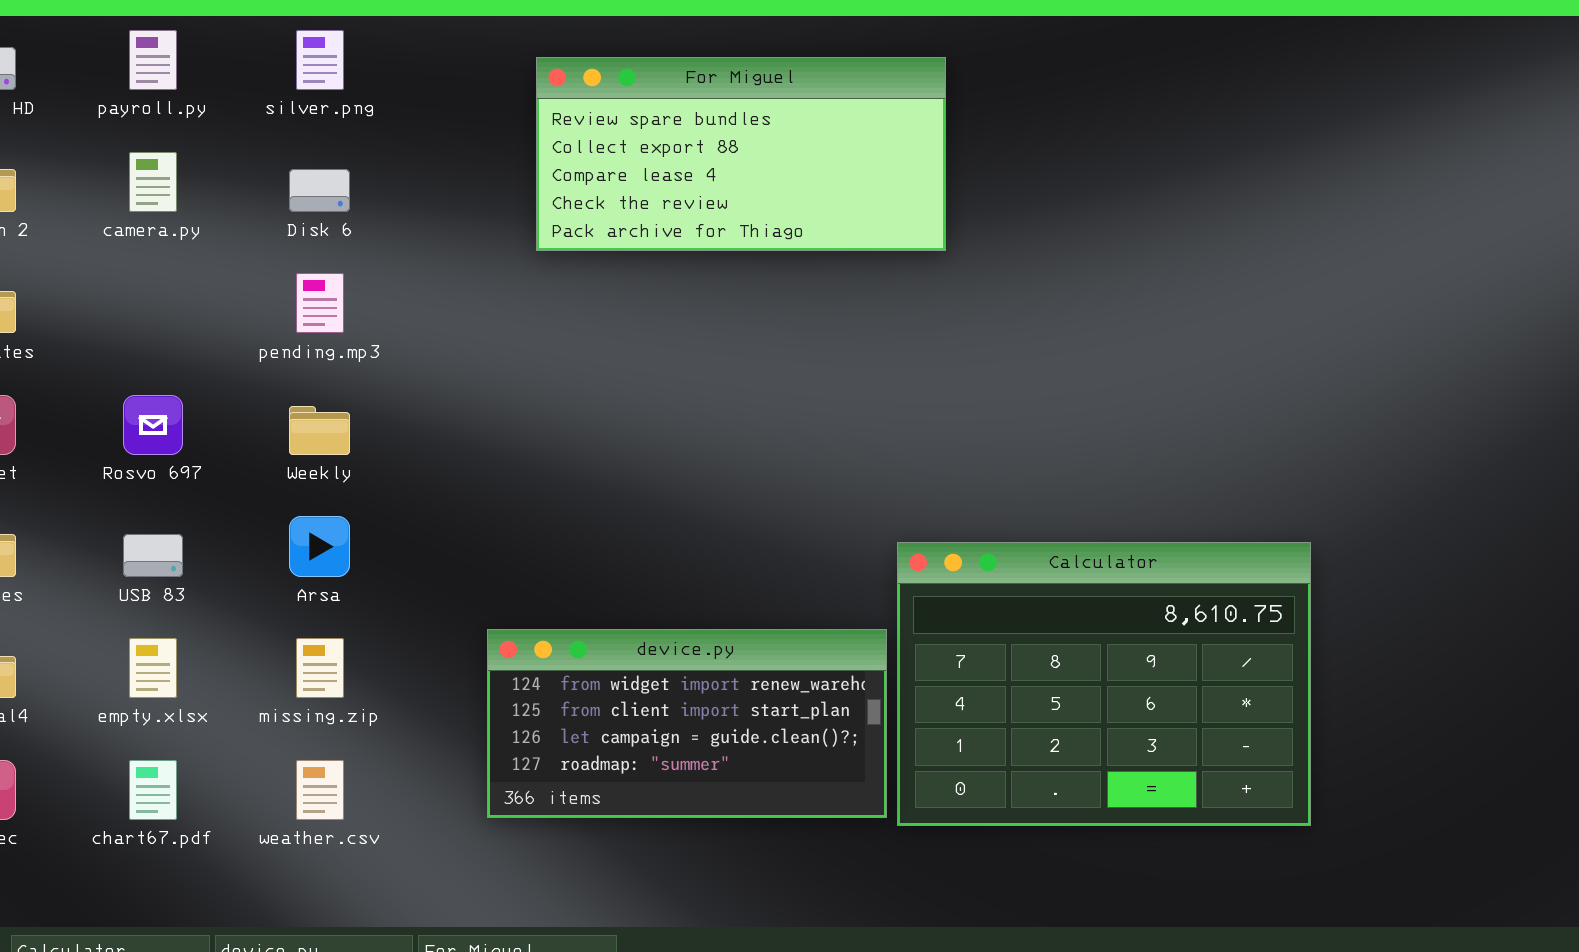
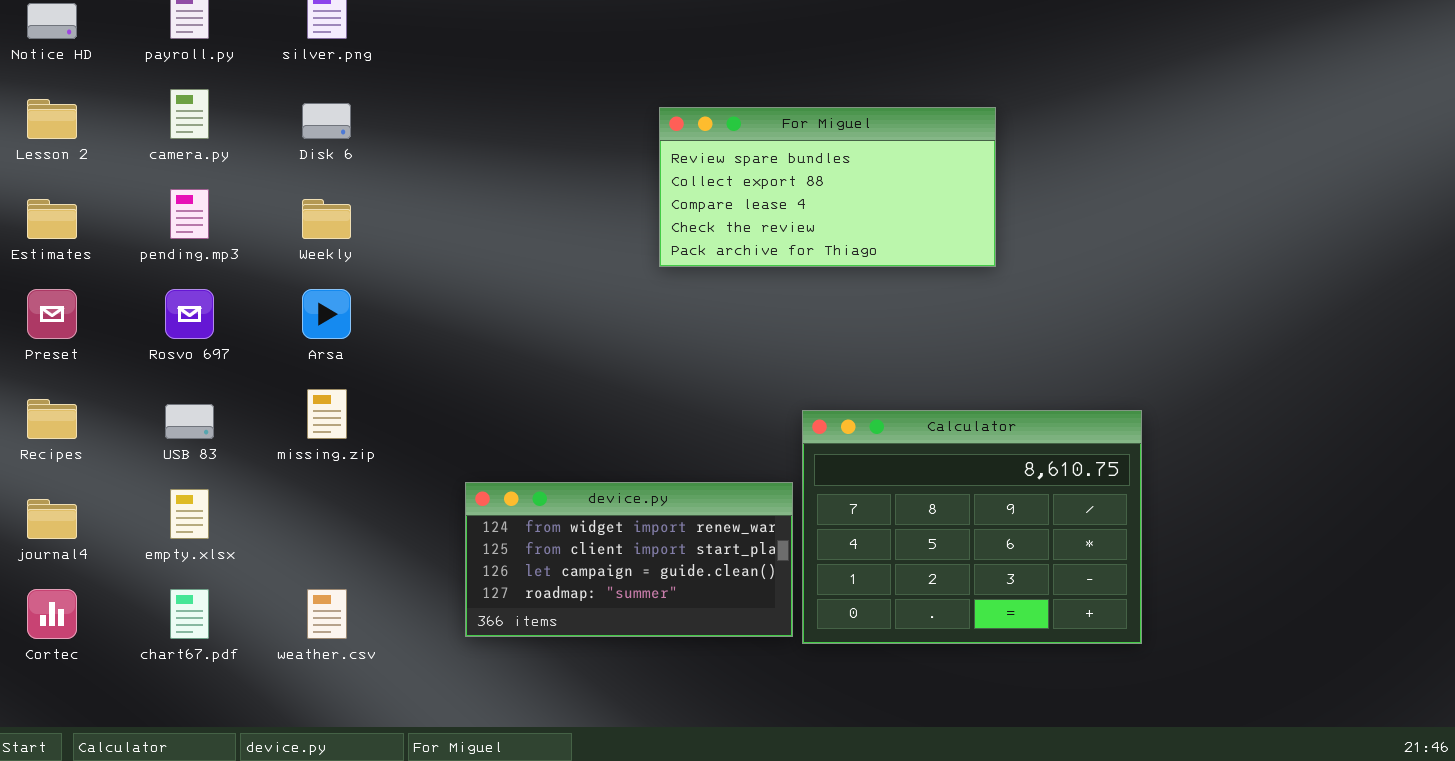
For Miguel: [536,57,946,251] -> [659,107,996,267], moved
pending.mp3: [296,273,344,333] -> [170,189,209,239], moved
Weekly: [289,406,350,455] -> [302,199,351,239], moved
Arsa: [289,516,350,577] -> [302,289,351,339], moved
missing.zip: [296,638,344,698] -> [307,389,347,439], moved

